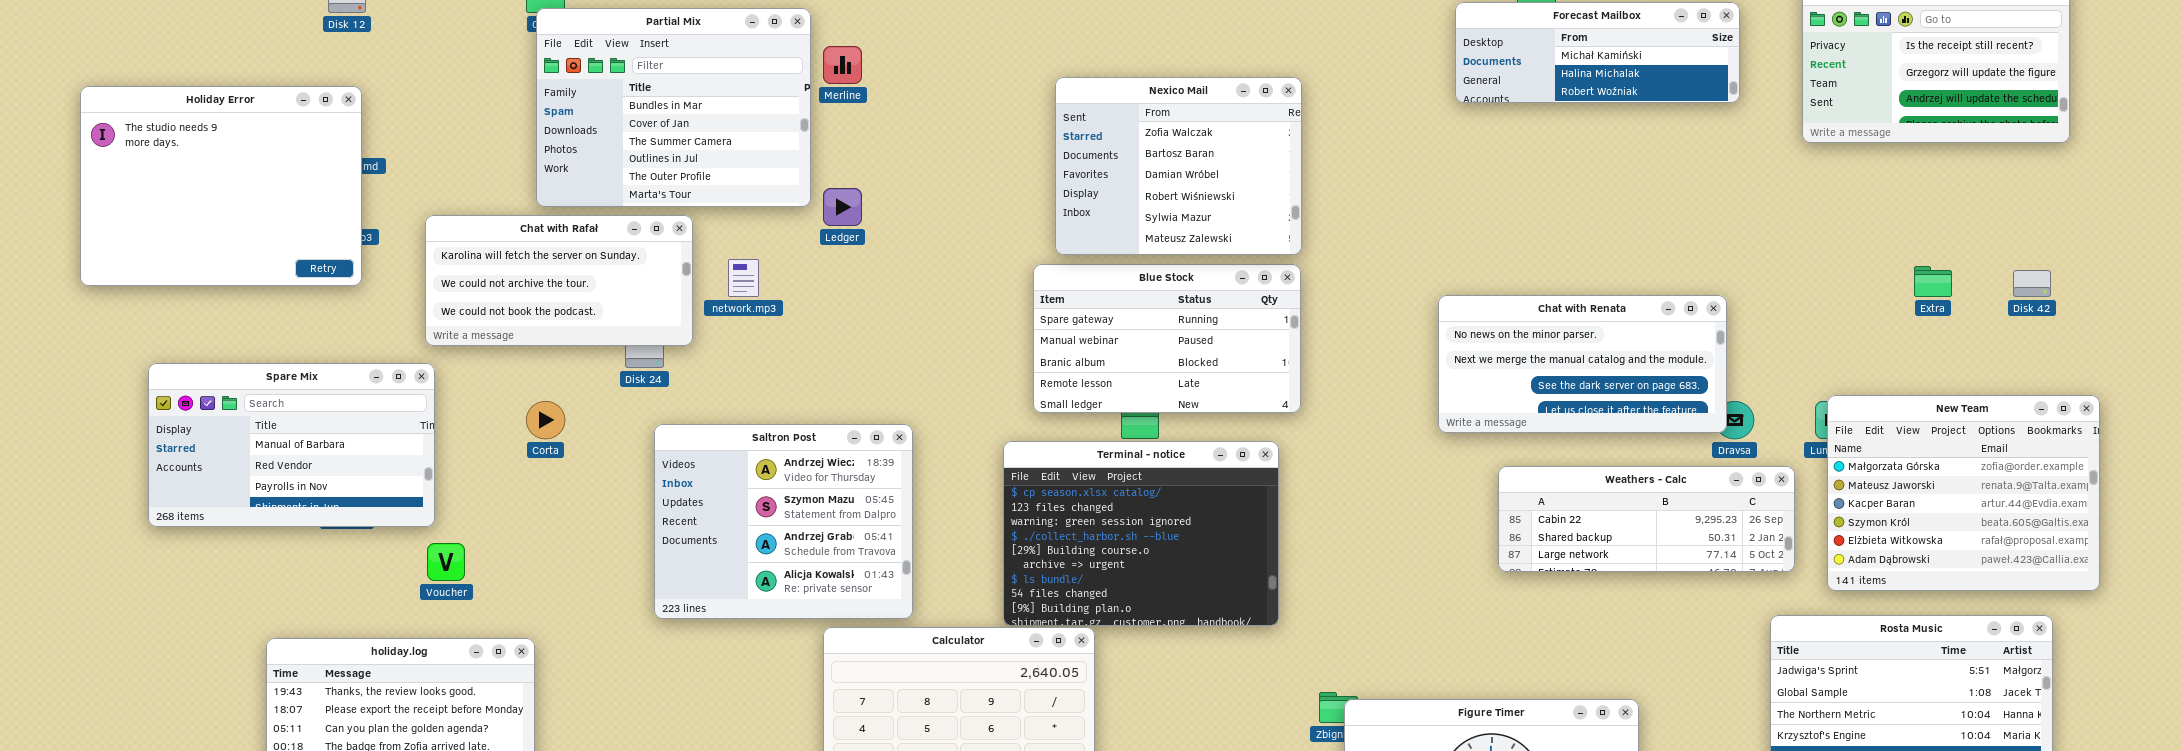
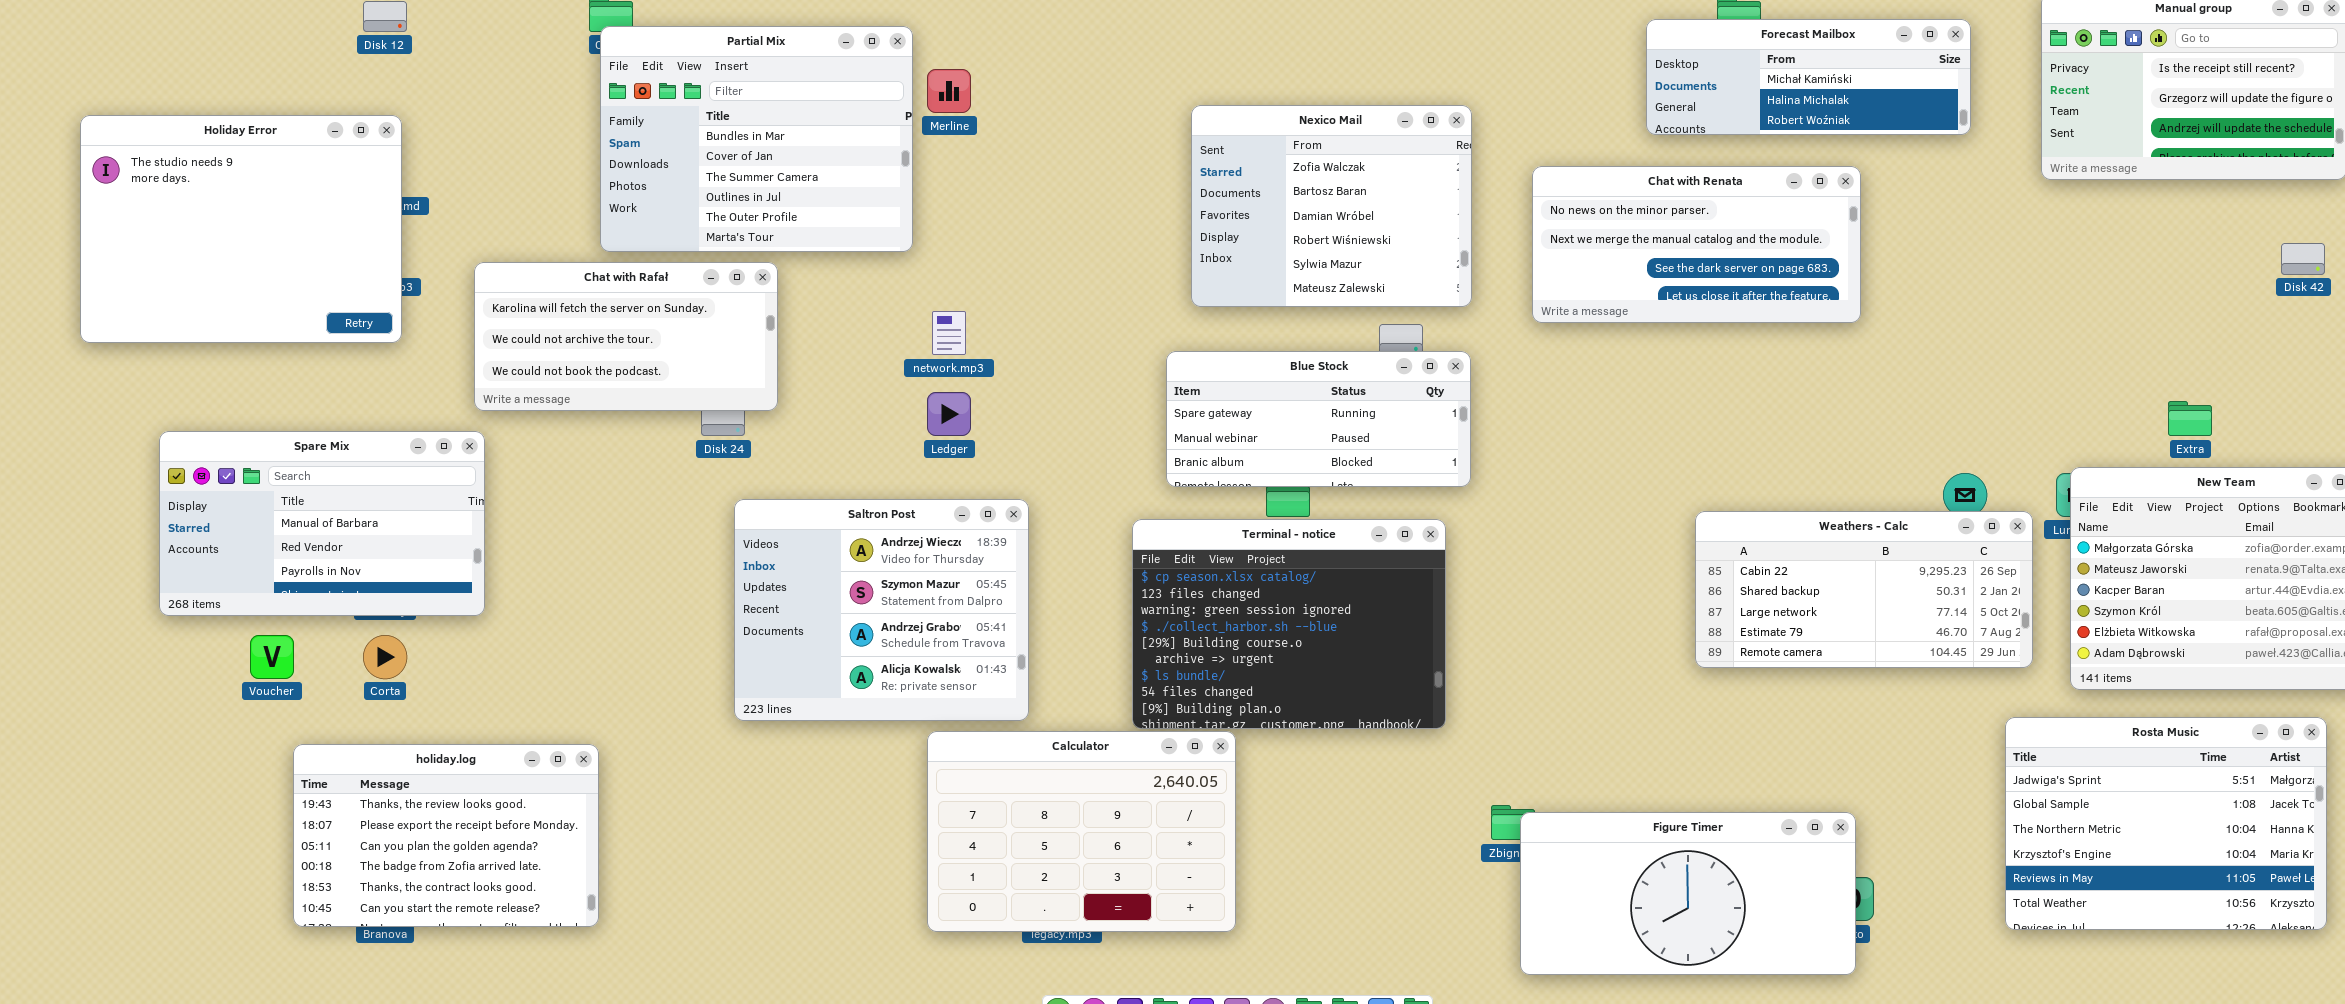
Ledger: [823,188,862,226] -> [927,392,971,436], moved
network.mp3: [728,259,759,297] -> [932,311,966,355], moved
Blue Stock: [1033,264,1301,413] -> [1166,351,1471,487], resized
Extra: [1914,266,1952,297] -> [2168,401,2212,436], moved
Disk 42: [2013,270,2051,297] -> [2281,243,2325,275], moved
Chat with Renata: [1438,295,1727,433] -> [1532,166,1861,323], moved
Corta: [526,401,565,439] -> [363,635,407,679], moved
Weathers - Calc: [1498,466,1795,572] -> [1695,511,2033,668], resized
Voucher: [427,543,465,581] -> [250,635,294,679], moved

